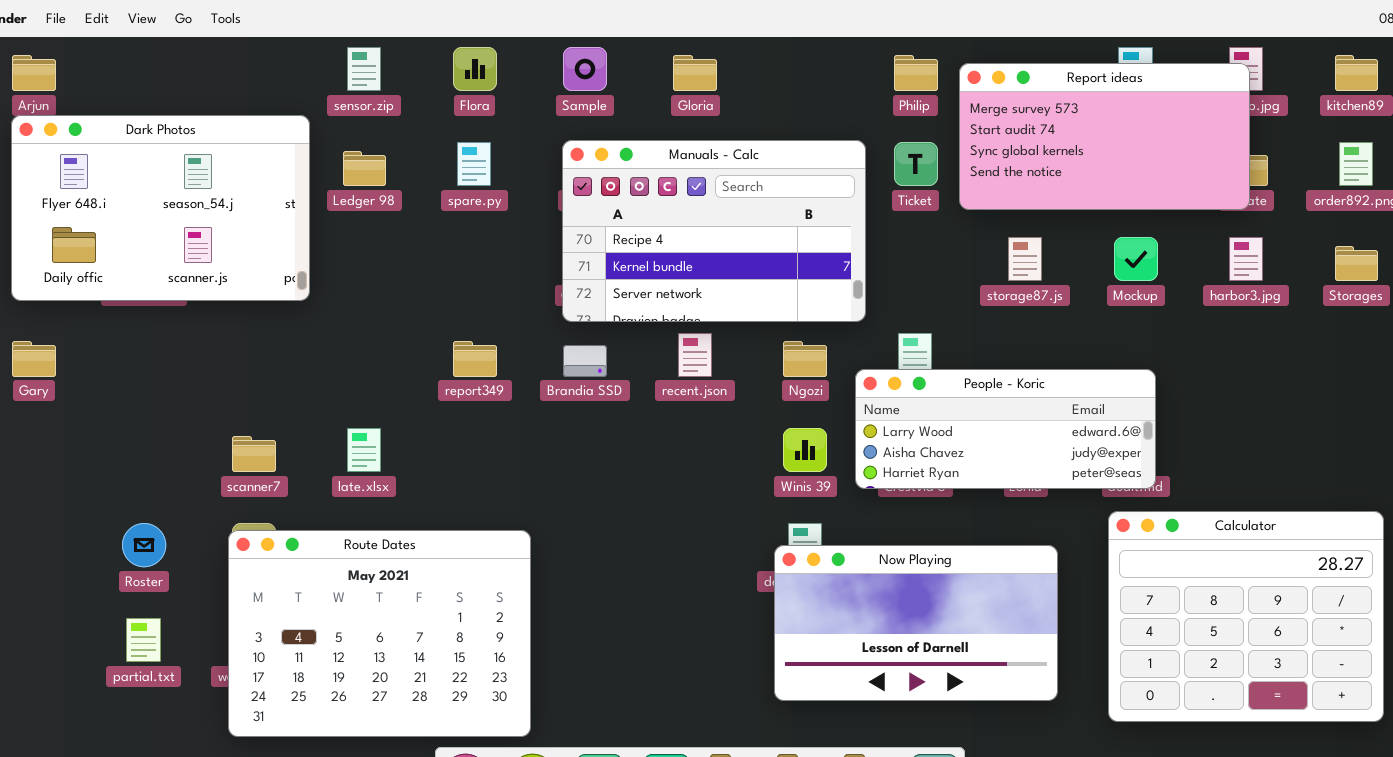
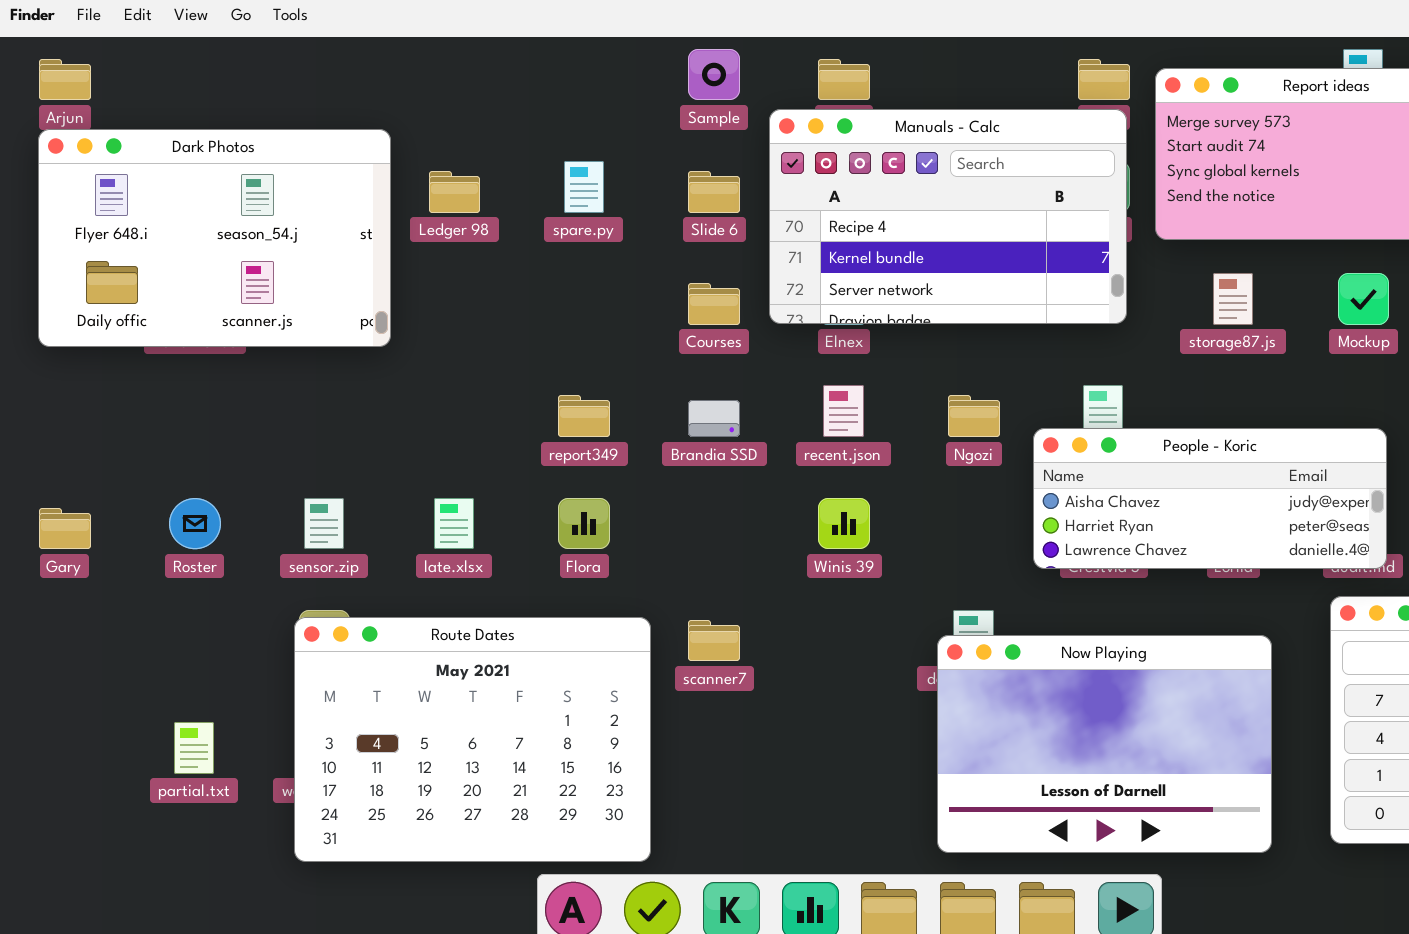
sensor.zip: [347,47,381,91] -> [304,498,344,549], moved
Flora: [453,47,497,91] -> [558,498,610,549], moved
Manuals - Calc: [562,140,866,322] -> [769,109,1127,324], moved
Gary: [12,341,56,377] -> [39,508,91,549], moved
People - Koric: [855,369,1156,489] -> [1033,428,1387,569], scrolled down 1 row
Winis 39: [783,428,827,472] -> [818,498,870,549], moved
scanner7: [232,436,276,472] -> [688,620,740,661], moved
Roster: [122,523,166,567] -> [169,498,221,549], moved
Now Playing: [774,545,1058,701] -> [937,635,1272,853], resized

